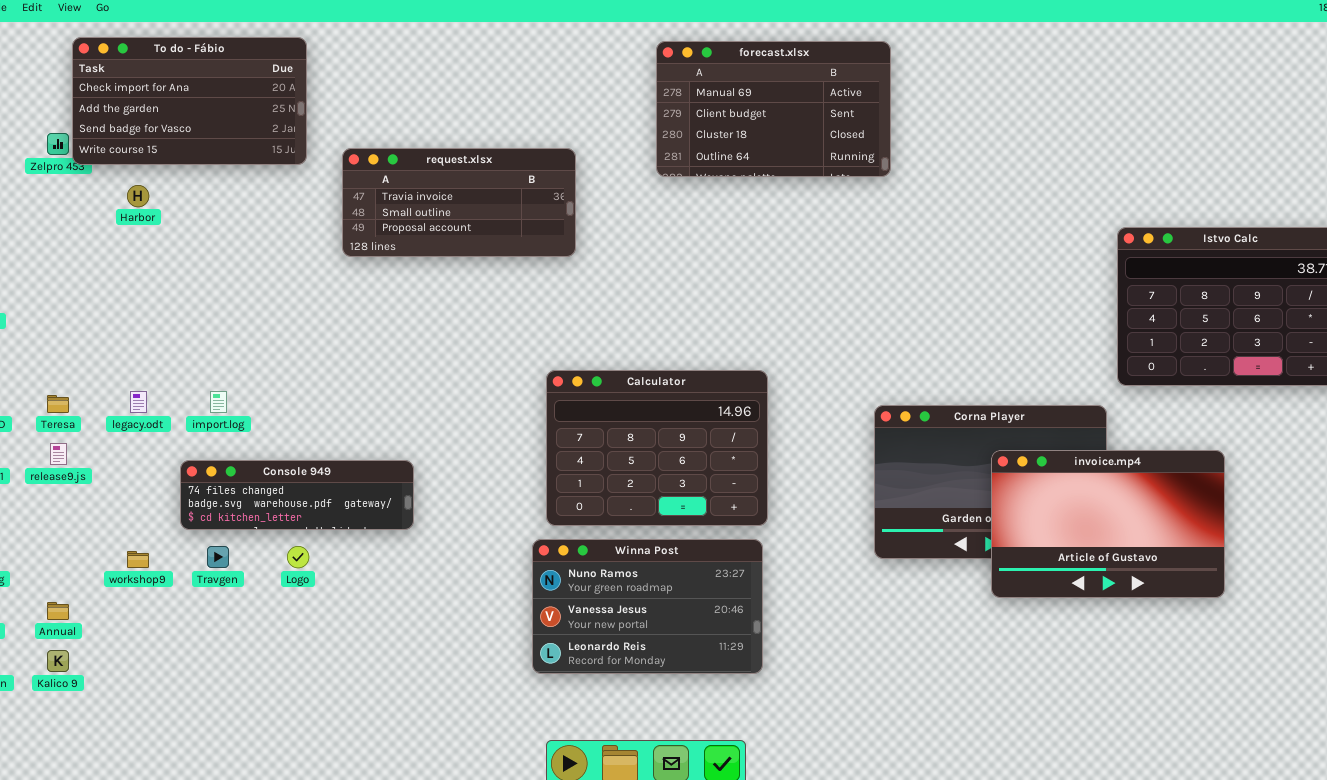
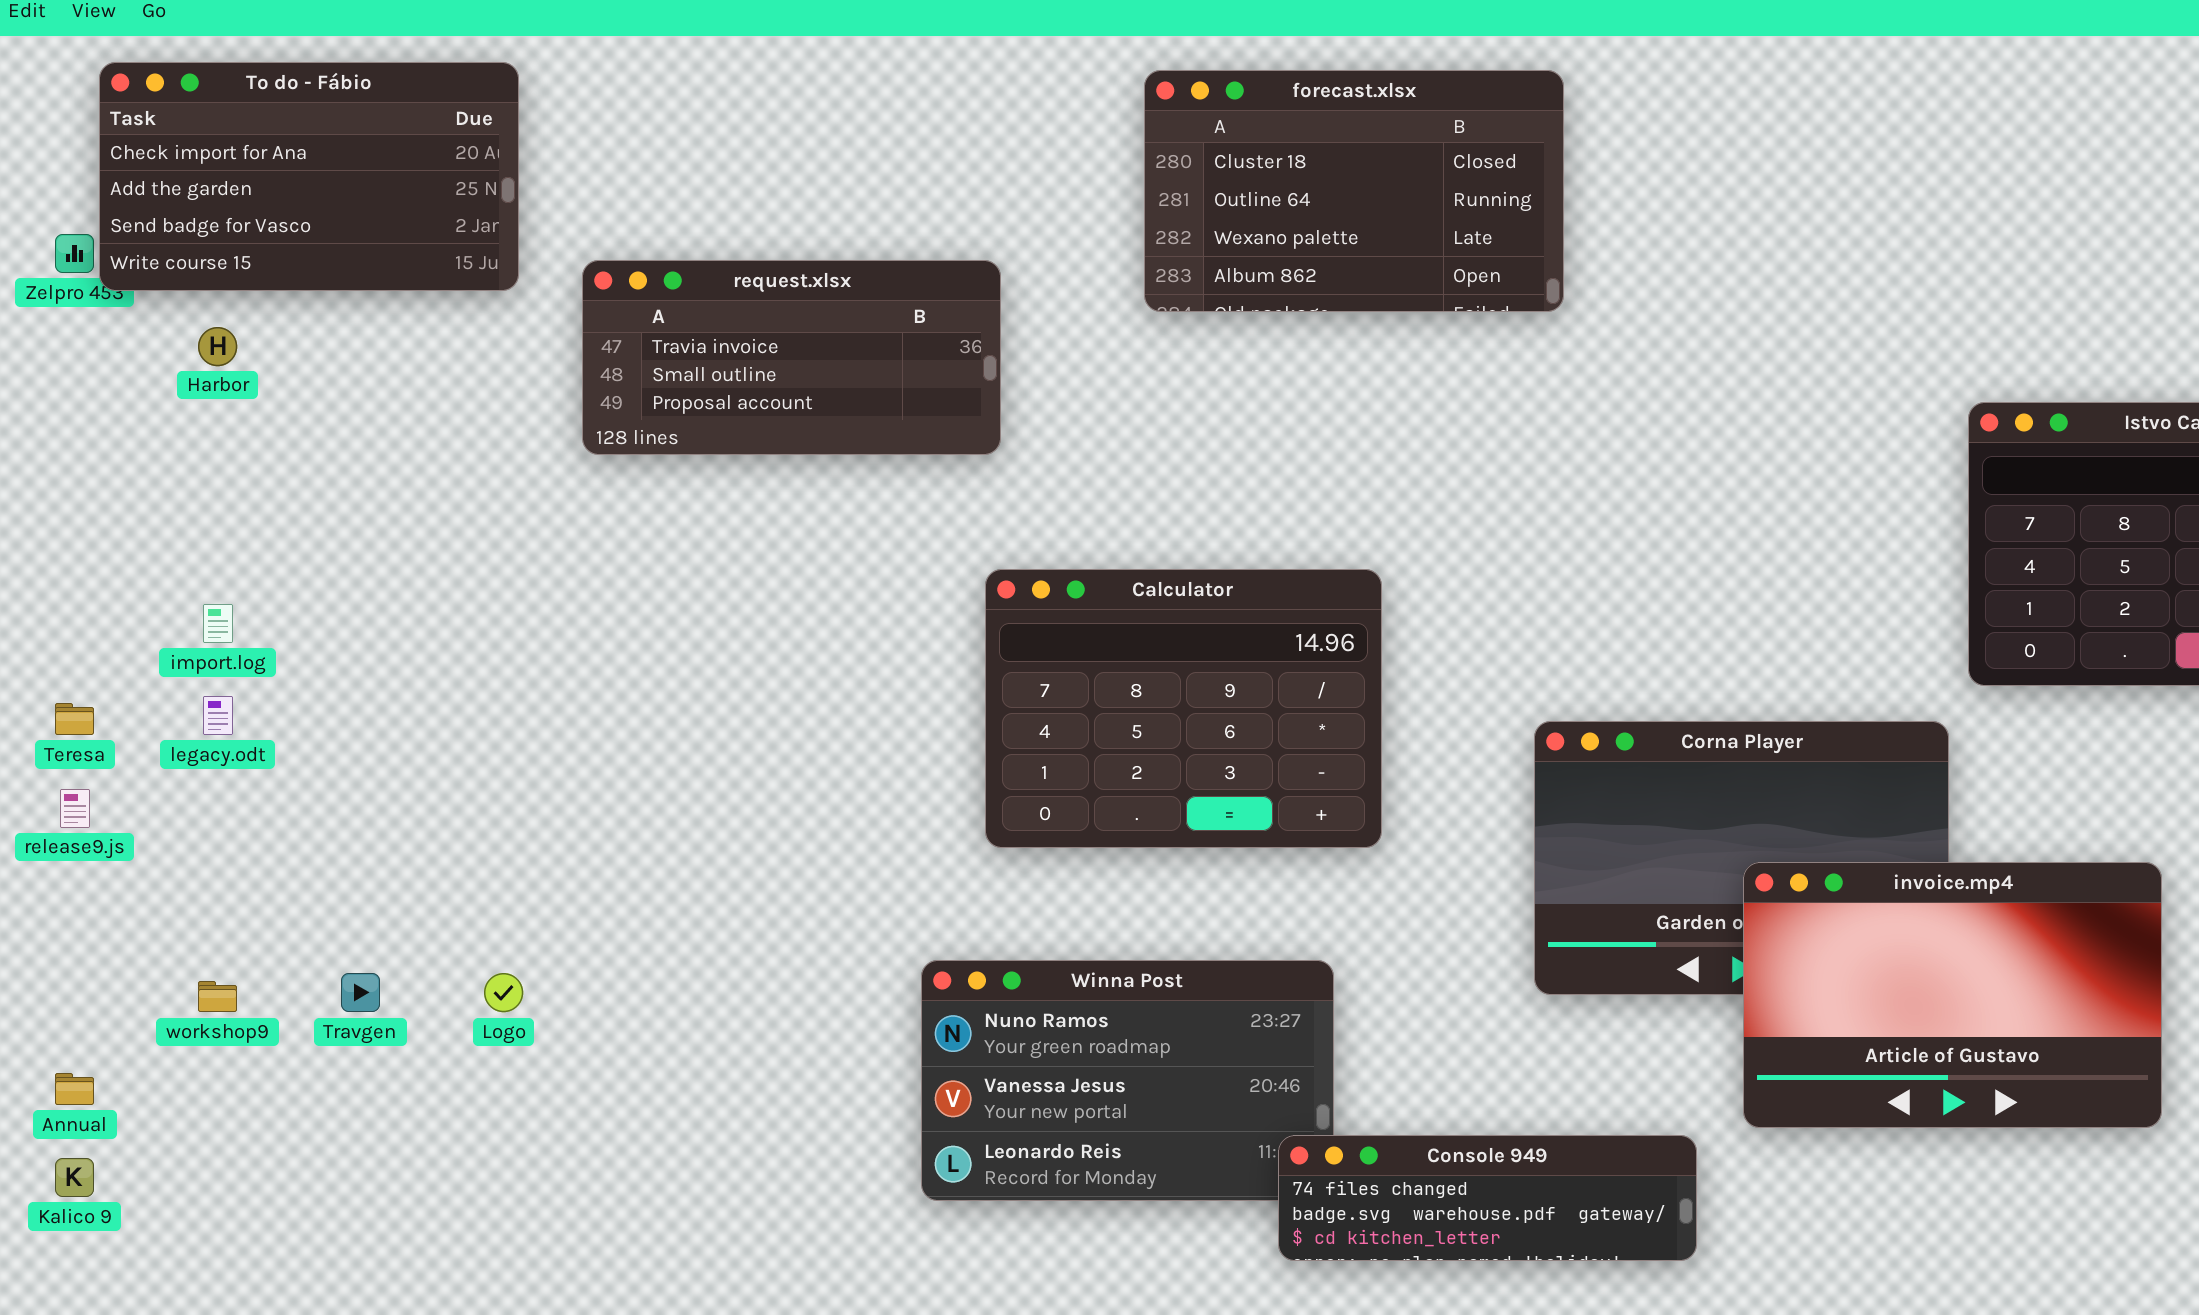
forecast.xlsx: [656,41,891,177] -> [1144,70,1564,312], scrolled down 2 rows
Calculator: [546,370,768,526] -> [985,569,1382,848], moved
import.log: [210,391,227,413] -> [203,604,233,643], moved
invoice.mp4: [991,450,1225,598] -> [1743,862,2162,1128], moved
Console 949: [180,460,414,530] -> [1278,1135,1697,1261], moved

